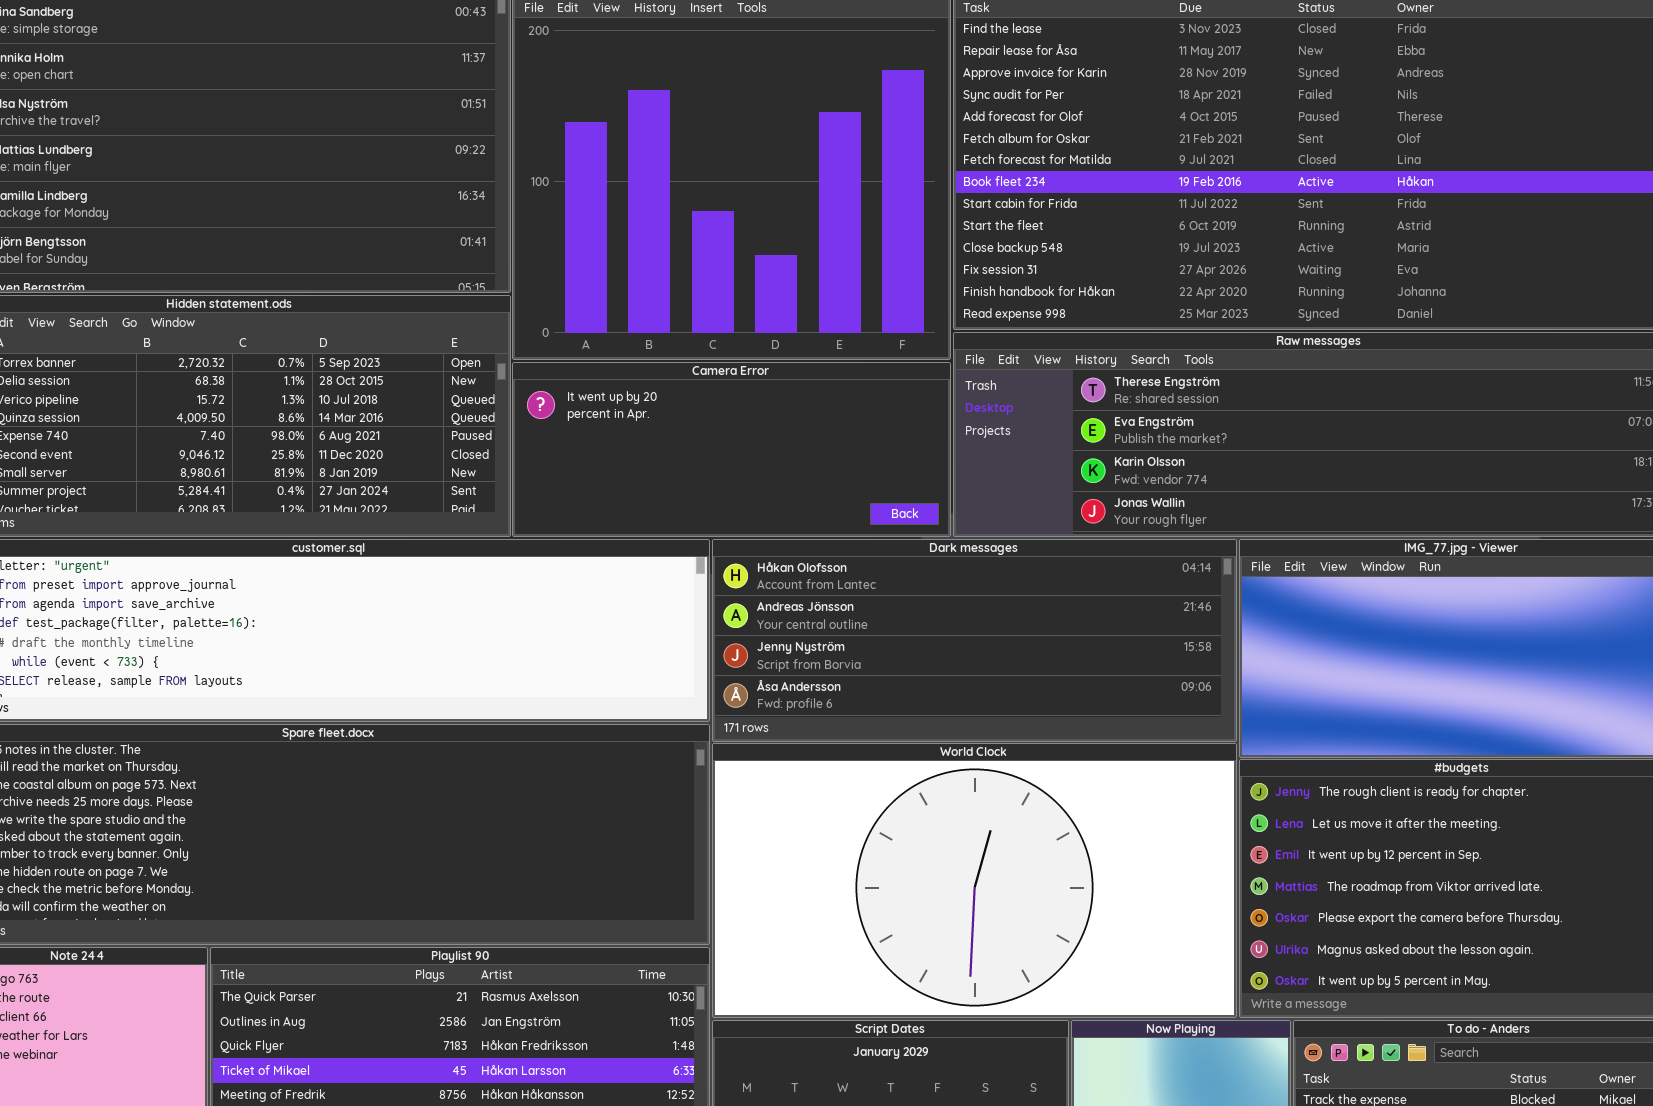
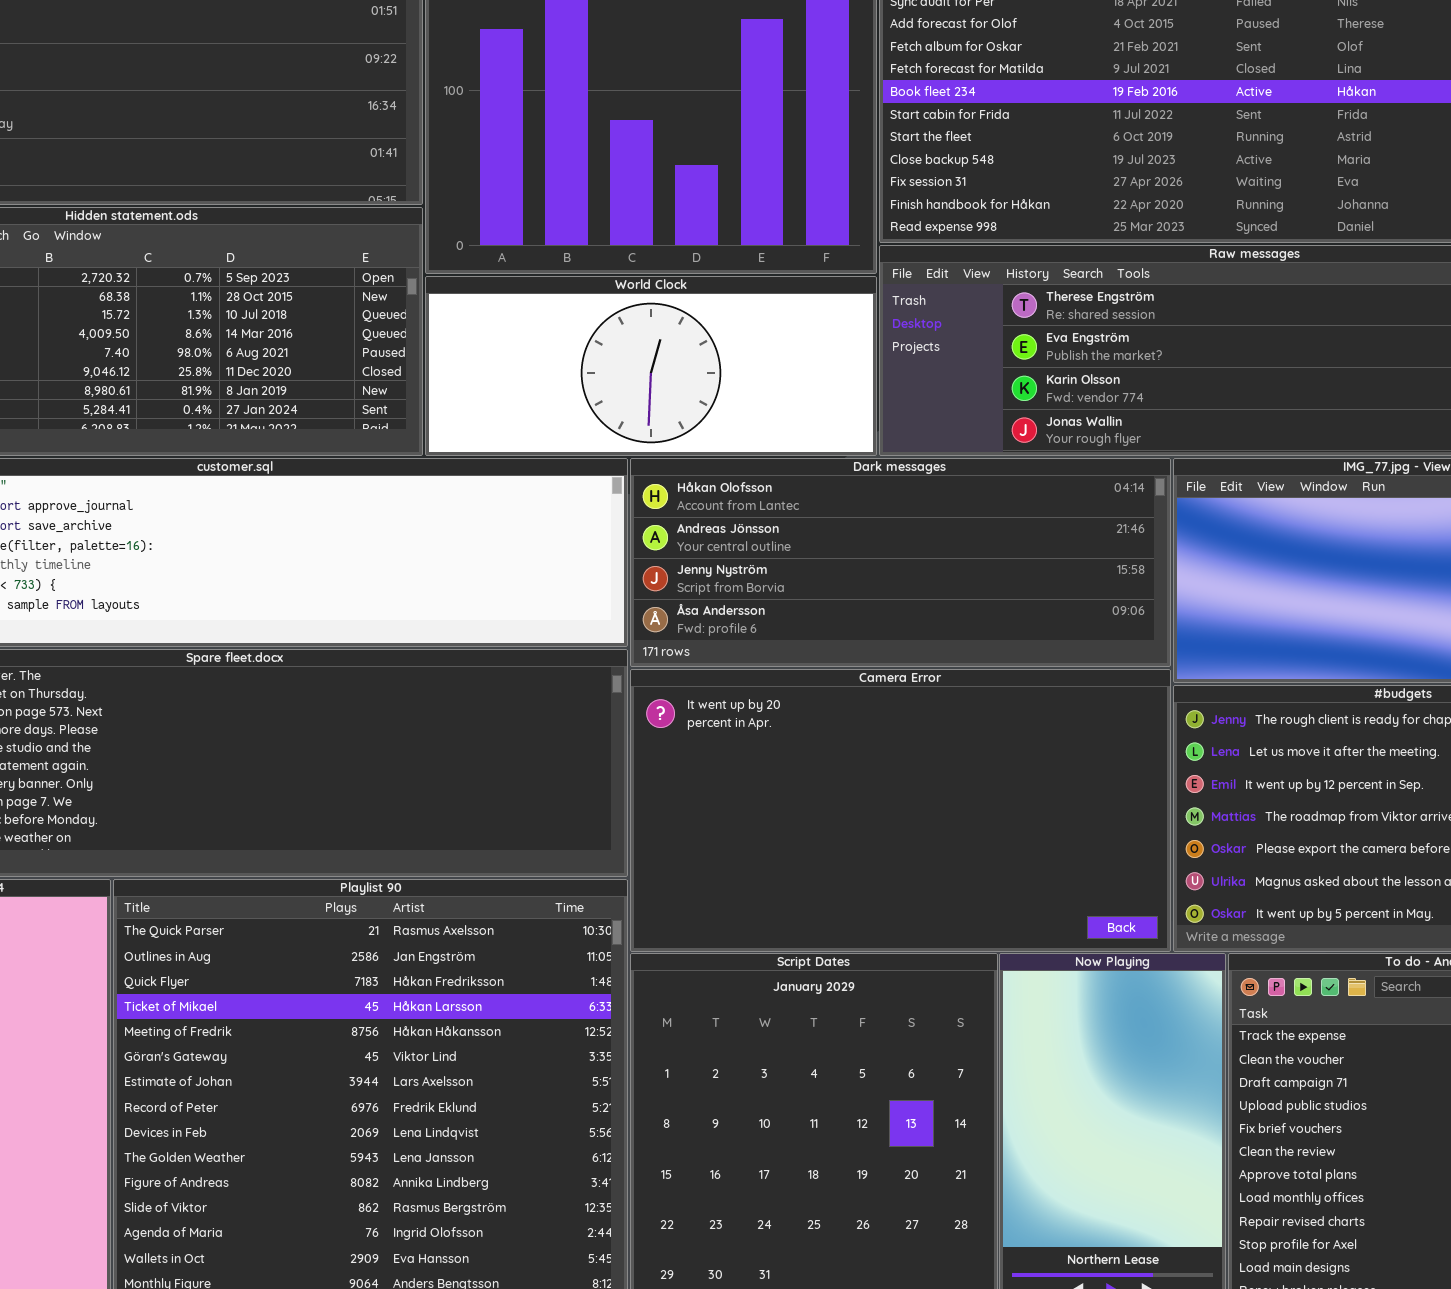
Camera Error: [512,362,951,537] -> [630,669,1171,952], moved, resized
World Clock: [712,743,1237,1018] -> [425,276,877,456], moved, resized

